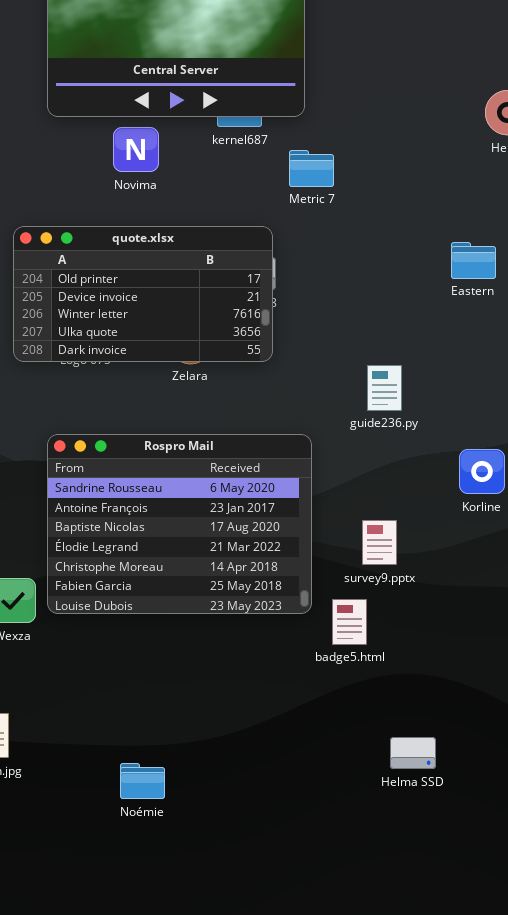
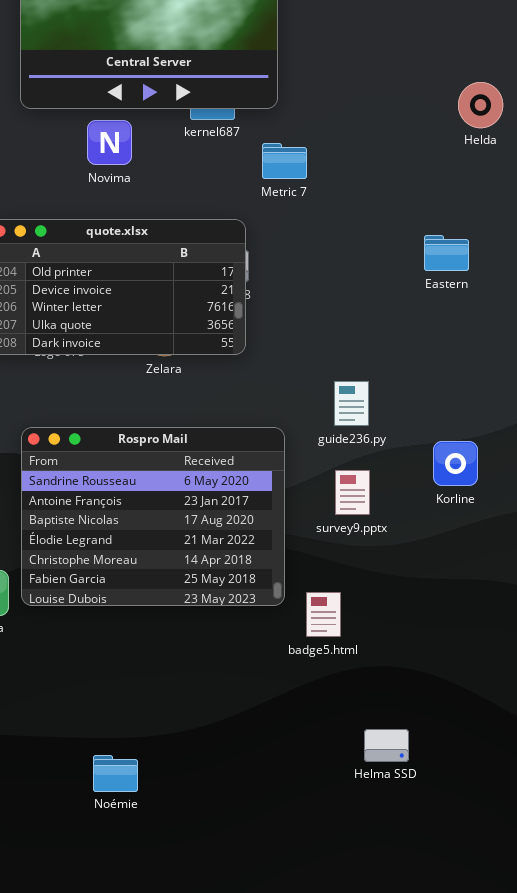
guide236.py: [367,365,402,411] -> [334,381,369,426], moved
survey9.pptx: [362,520,397,565] -> [335,470,370,515], moved

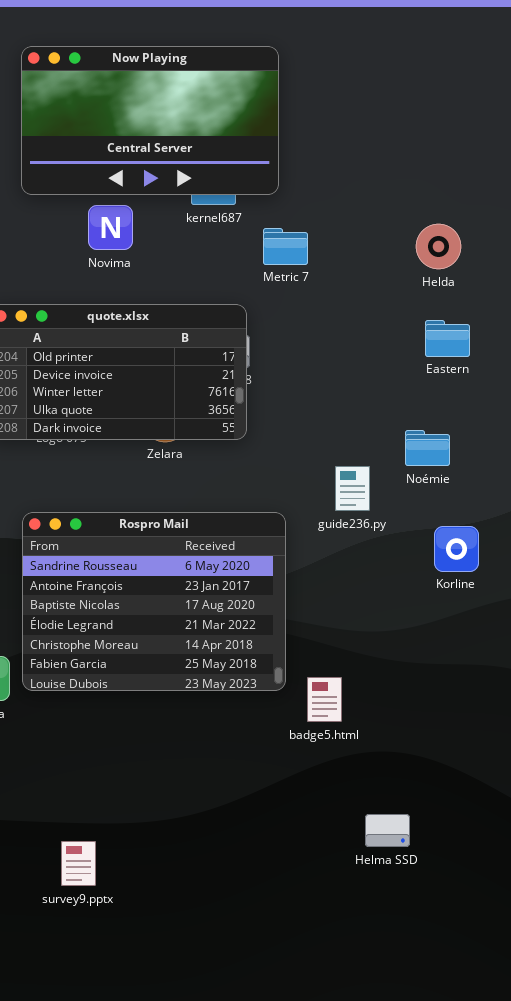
Helda: [458,82,503,128] -> [416,224,461,269], moved
survey9.pptx: [335,470,370,515] -> [61,841,96,886], moved
Noémie: [93,755,138,792] -> [405,430,450,466], moved

